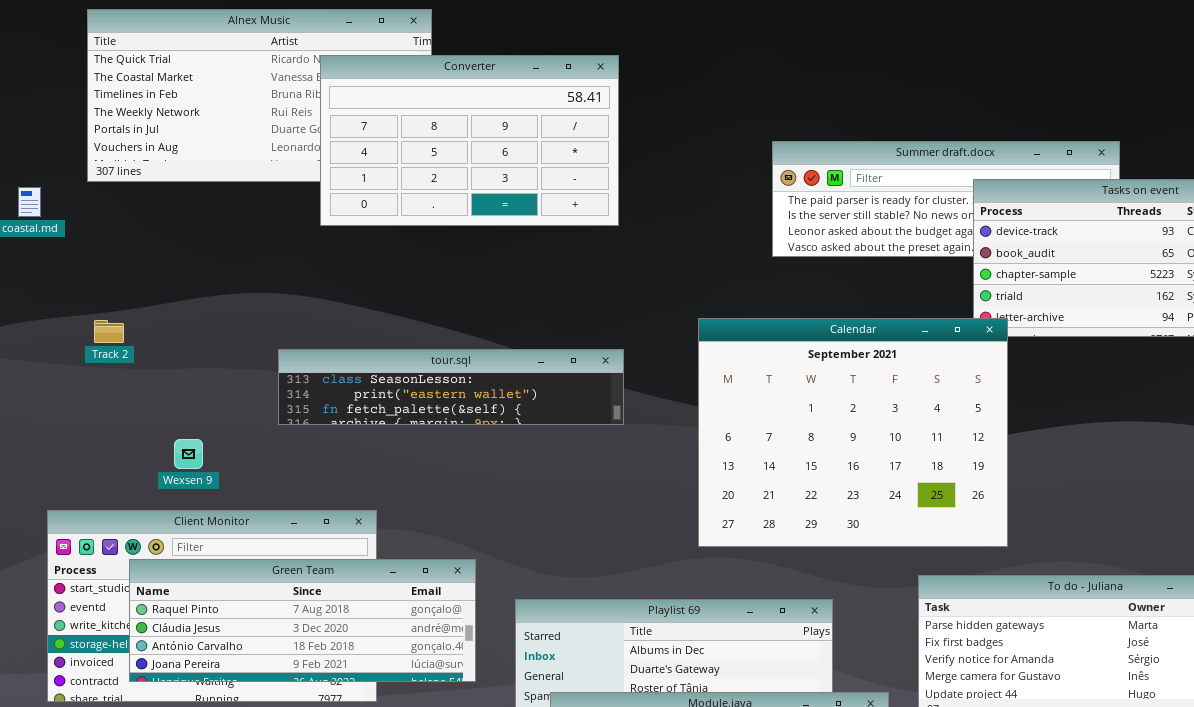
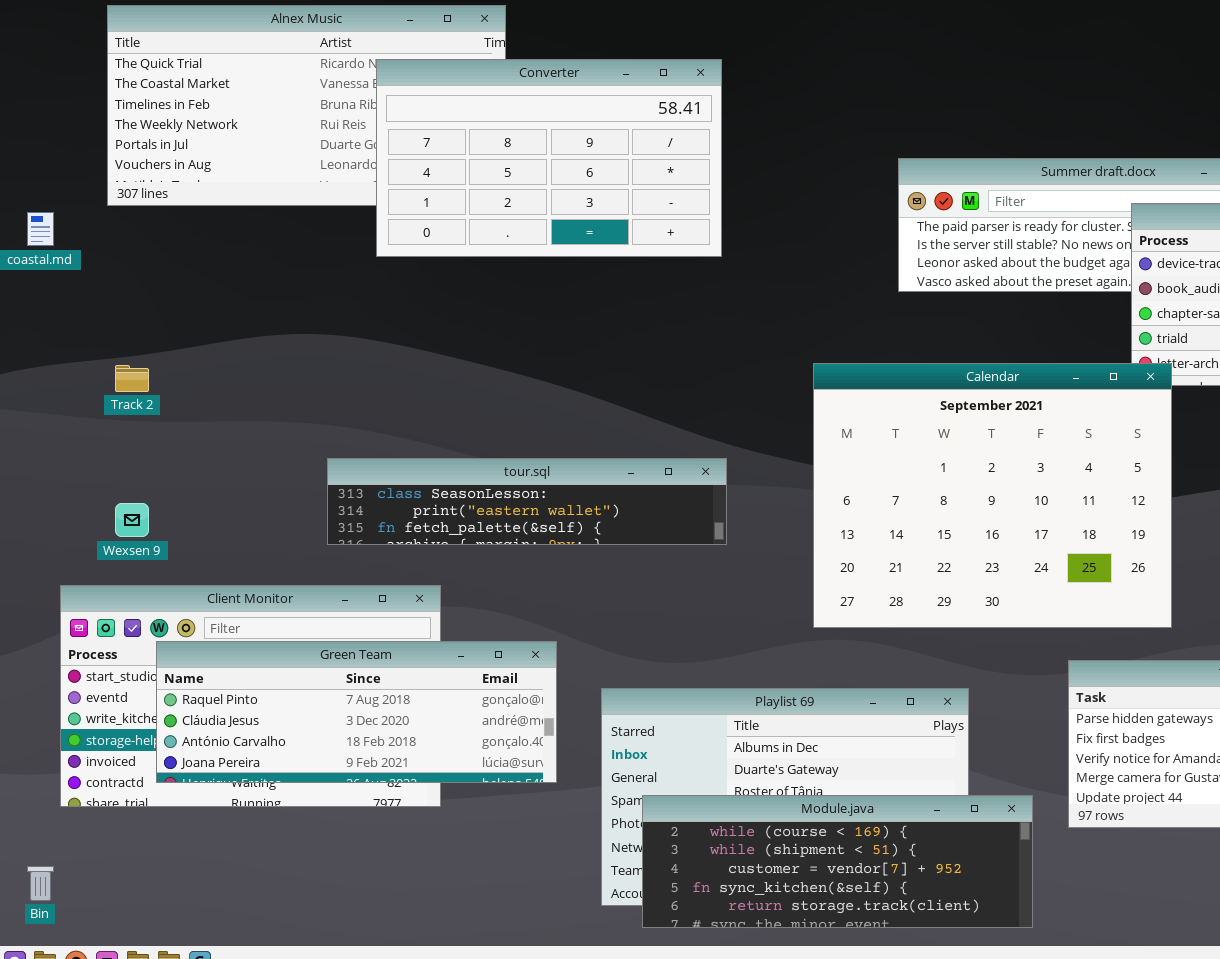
tour.sql: [278,349,624,425] -> [327,458,727,545], moved
Wexsen 9: [174,439,203,469] -> [115,503,149,537], moved

